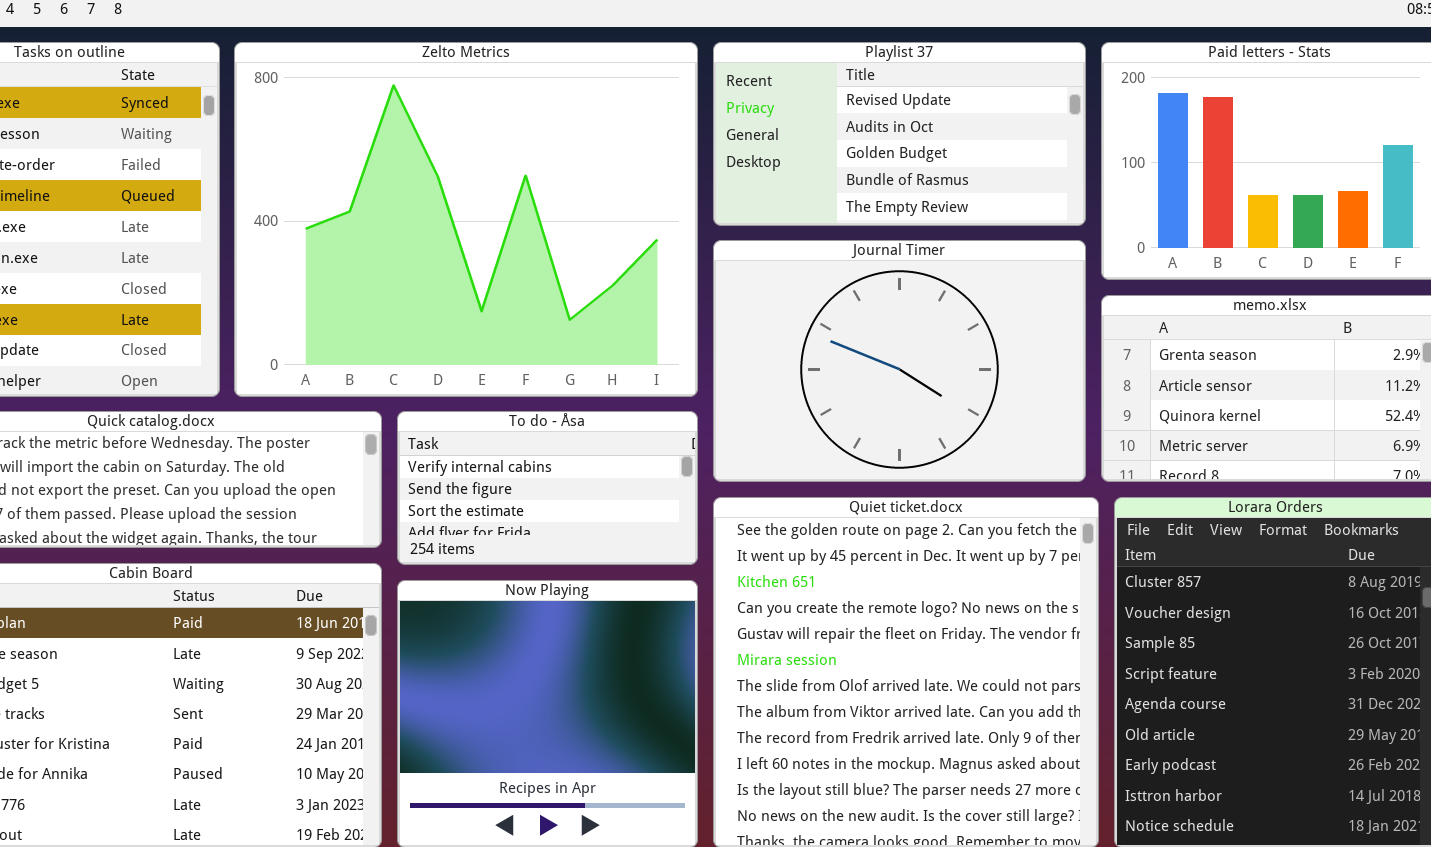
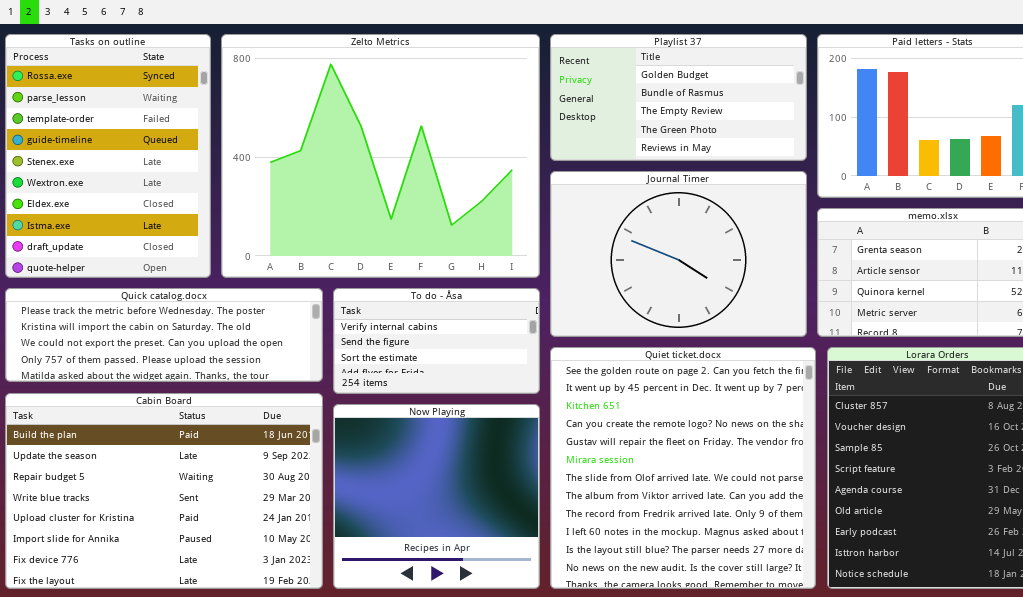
Playlist 37: [713,42,1086,226] -> [550,34,807,161], scrolled down 2 rows

